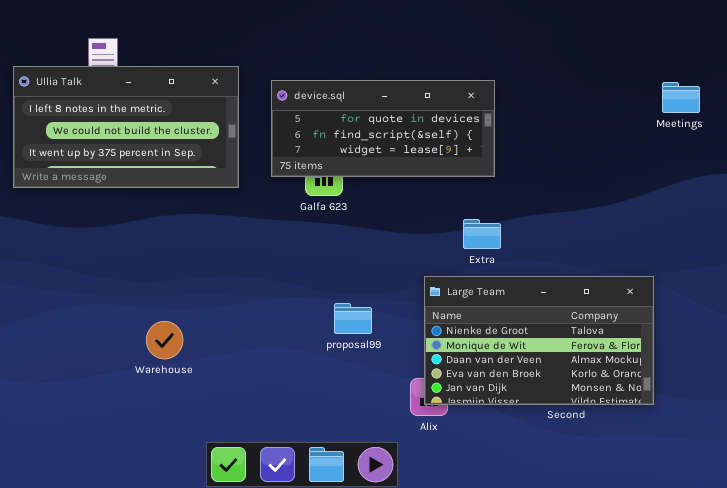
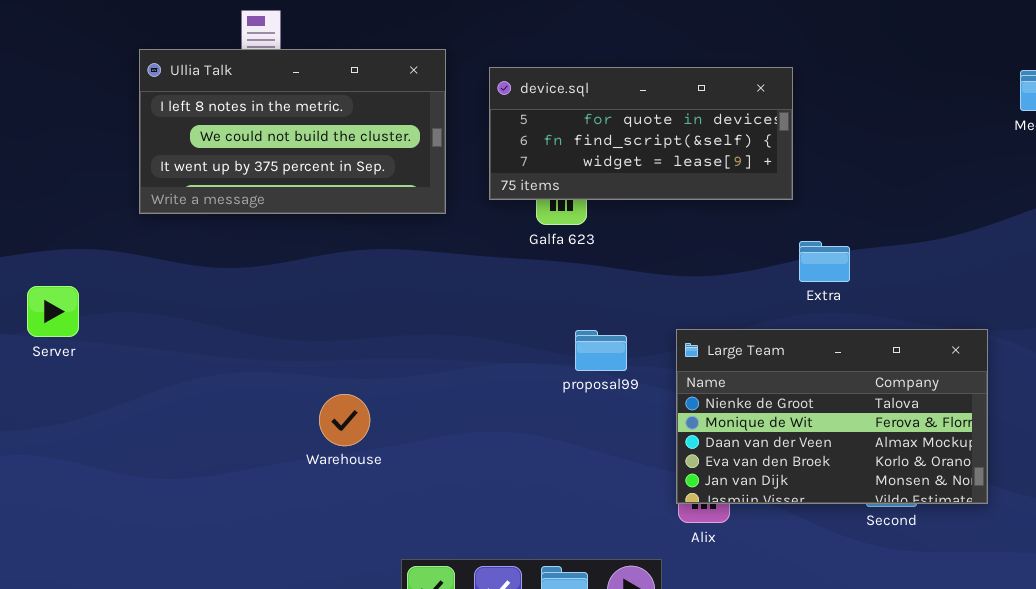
Extra: [463,219,501,249] -> [799,241,850,282], moved
Large Team: [424,276,654,405] -> [676,329,988,504], moved
proposal99: [334,303,372,334] -> [575,330,627,371], moved

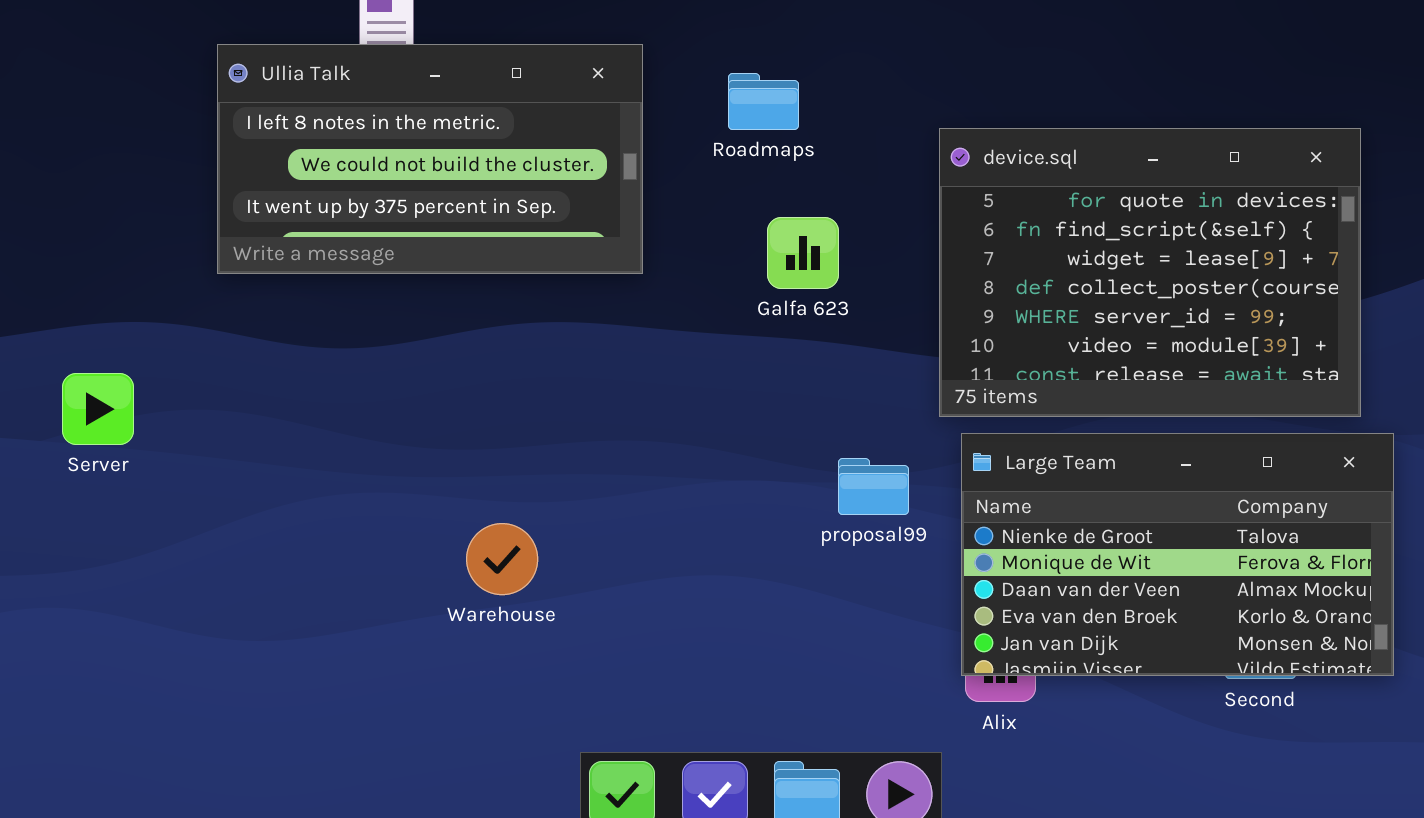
device.sql: [489,67,793,200] -> [939,128,1361,417], moved, resized
proposal99: [575,330,627,371] -> [838,458,909,515], moved

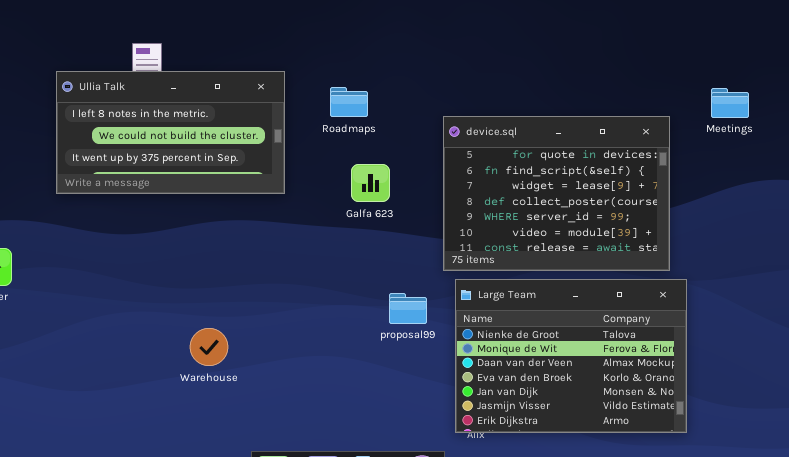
Large Team: [961,433,1394,676] -> [455,279,687,433], resized

